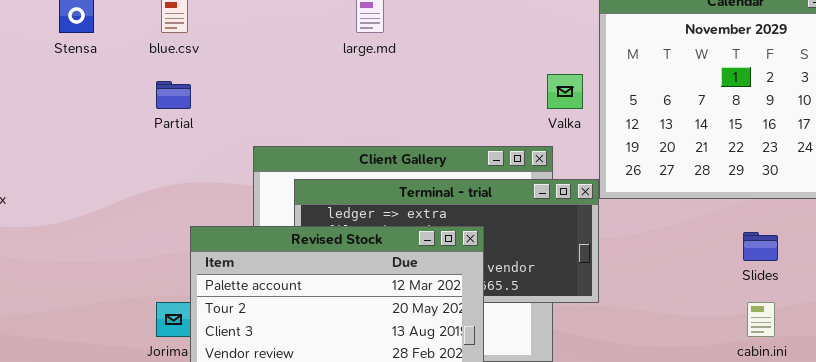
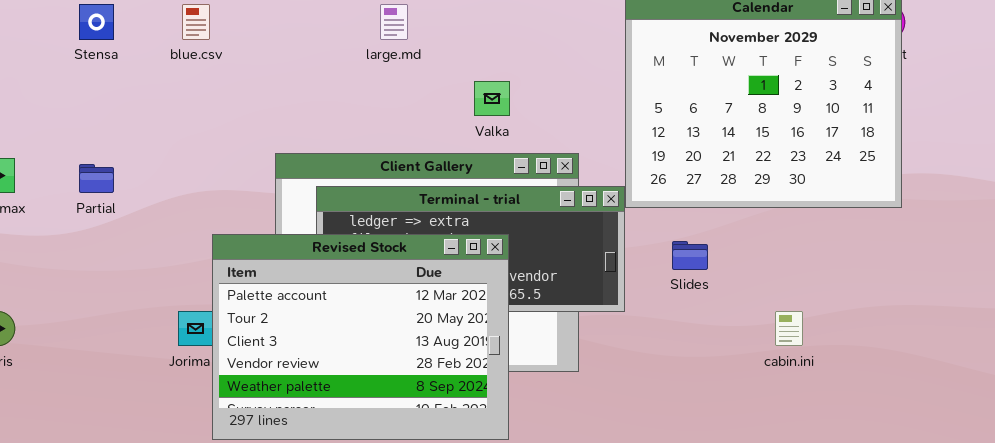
Valka: [547,74,583,109] -> [474,81,510,116], moved
Partial: [156,81,191,109] -> [79,164,114,193], moved
Slides: [743,232,778,261] -> [672,241,708,270], moved

